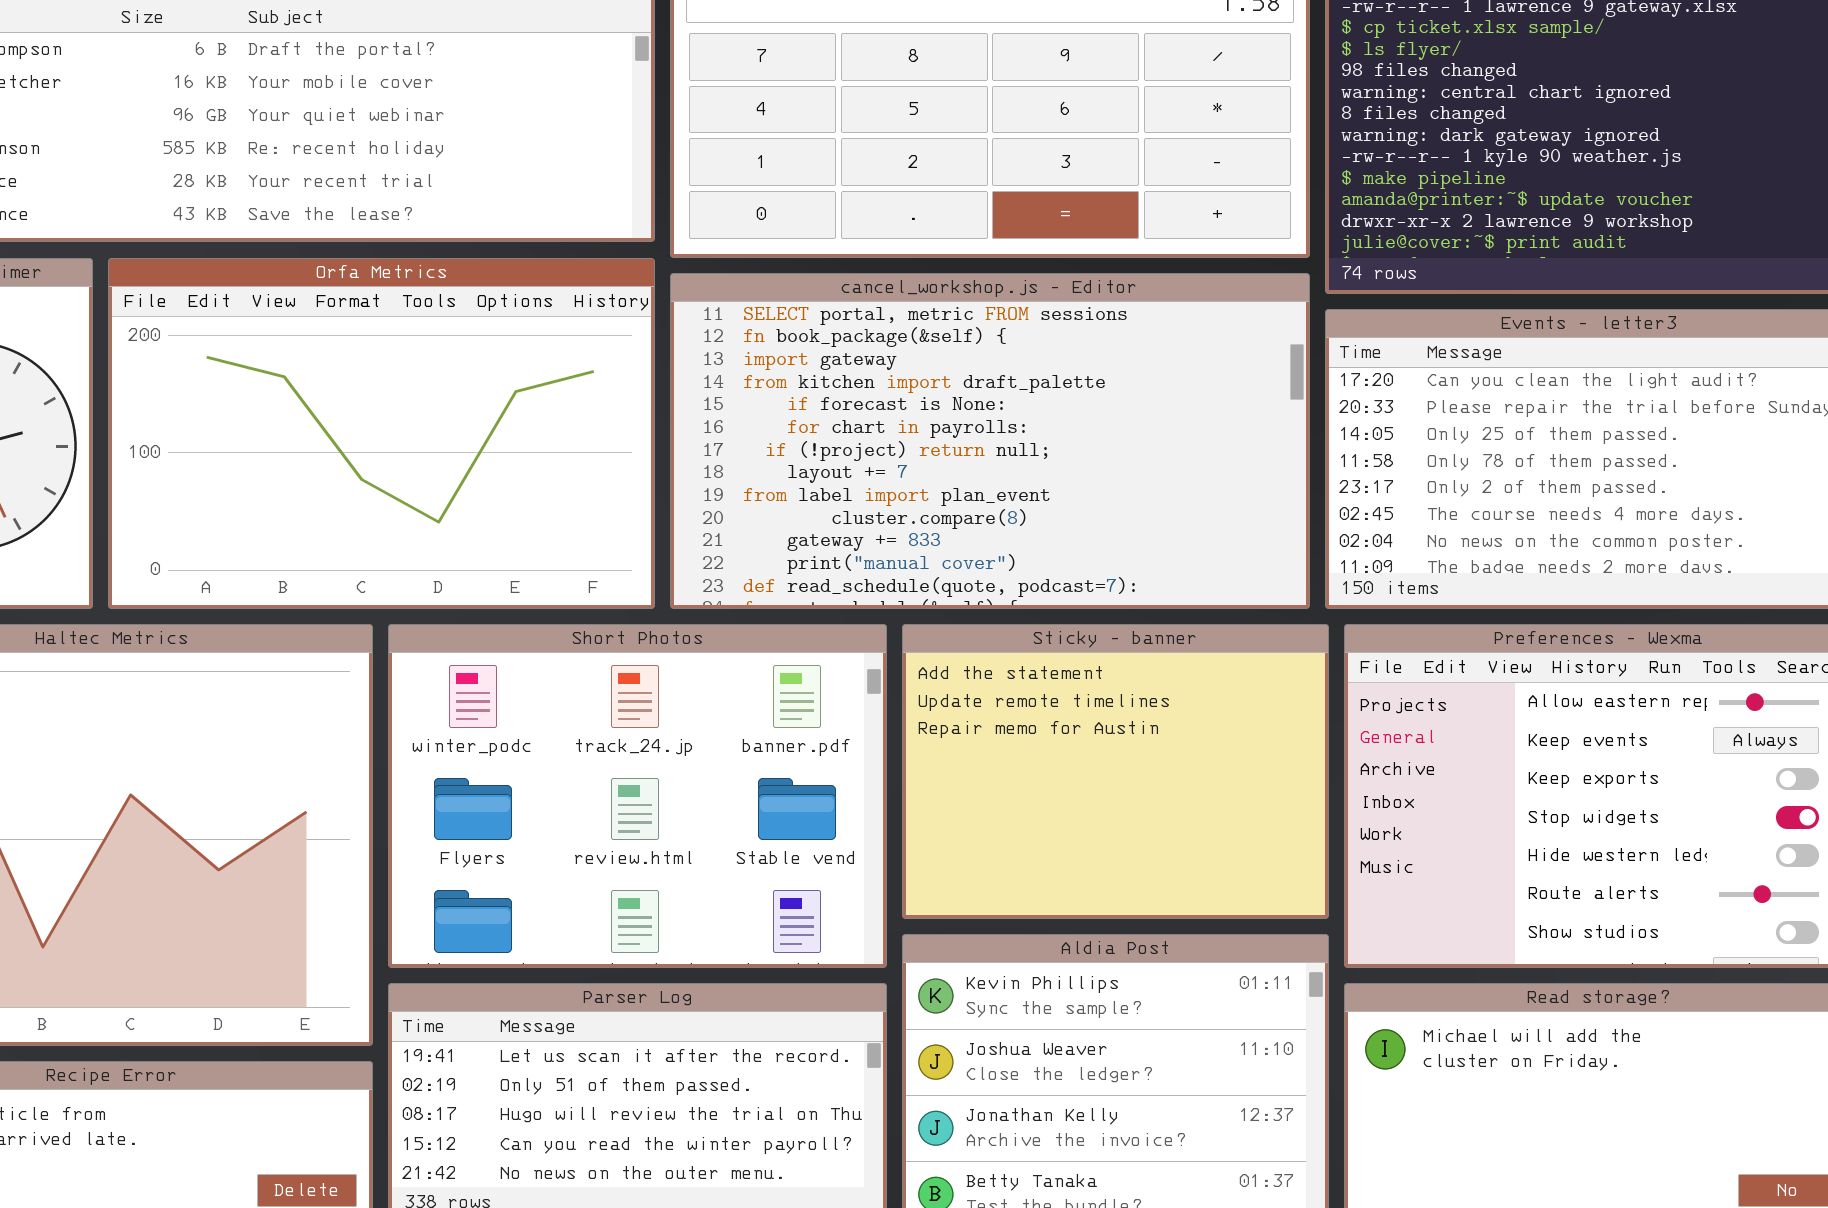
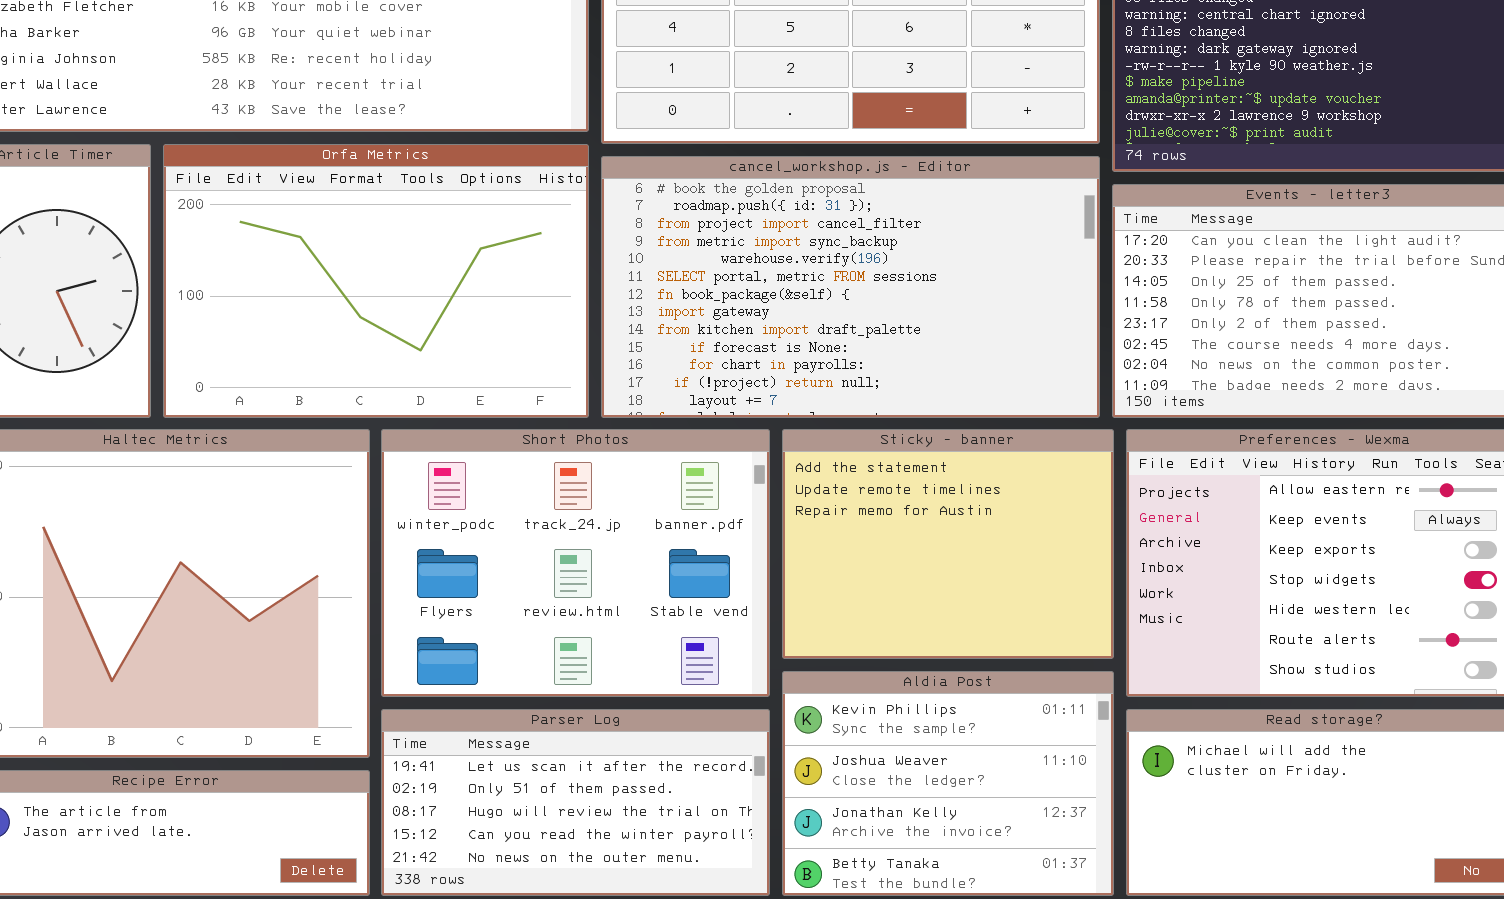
cancel_workshop.js - Editor: [670,273,1310,609] -> [601,156,1100,418], scrolled up 5 rows

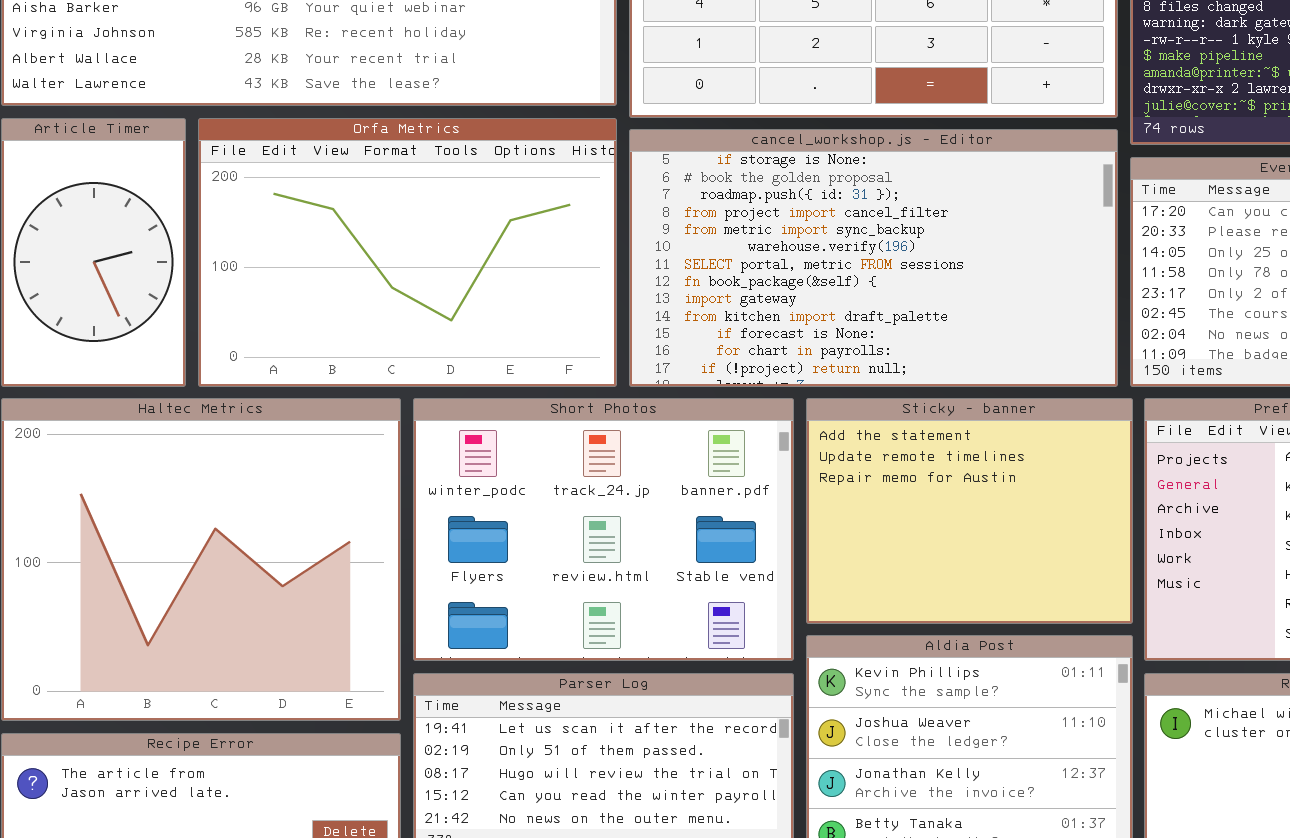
cancel_workshop.js - Editor: [601,156,1100,418] -> [629,129,1118,387], scrolled up 1 row

